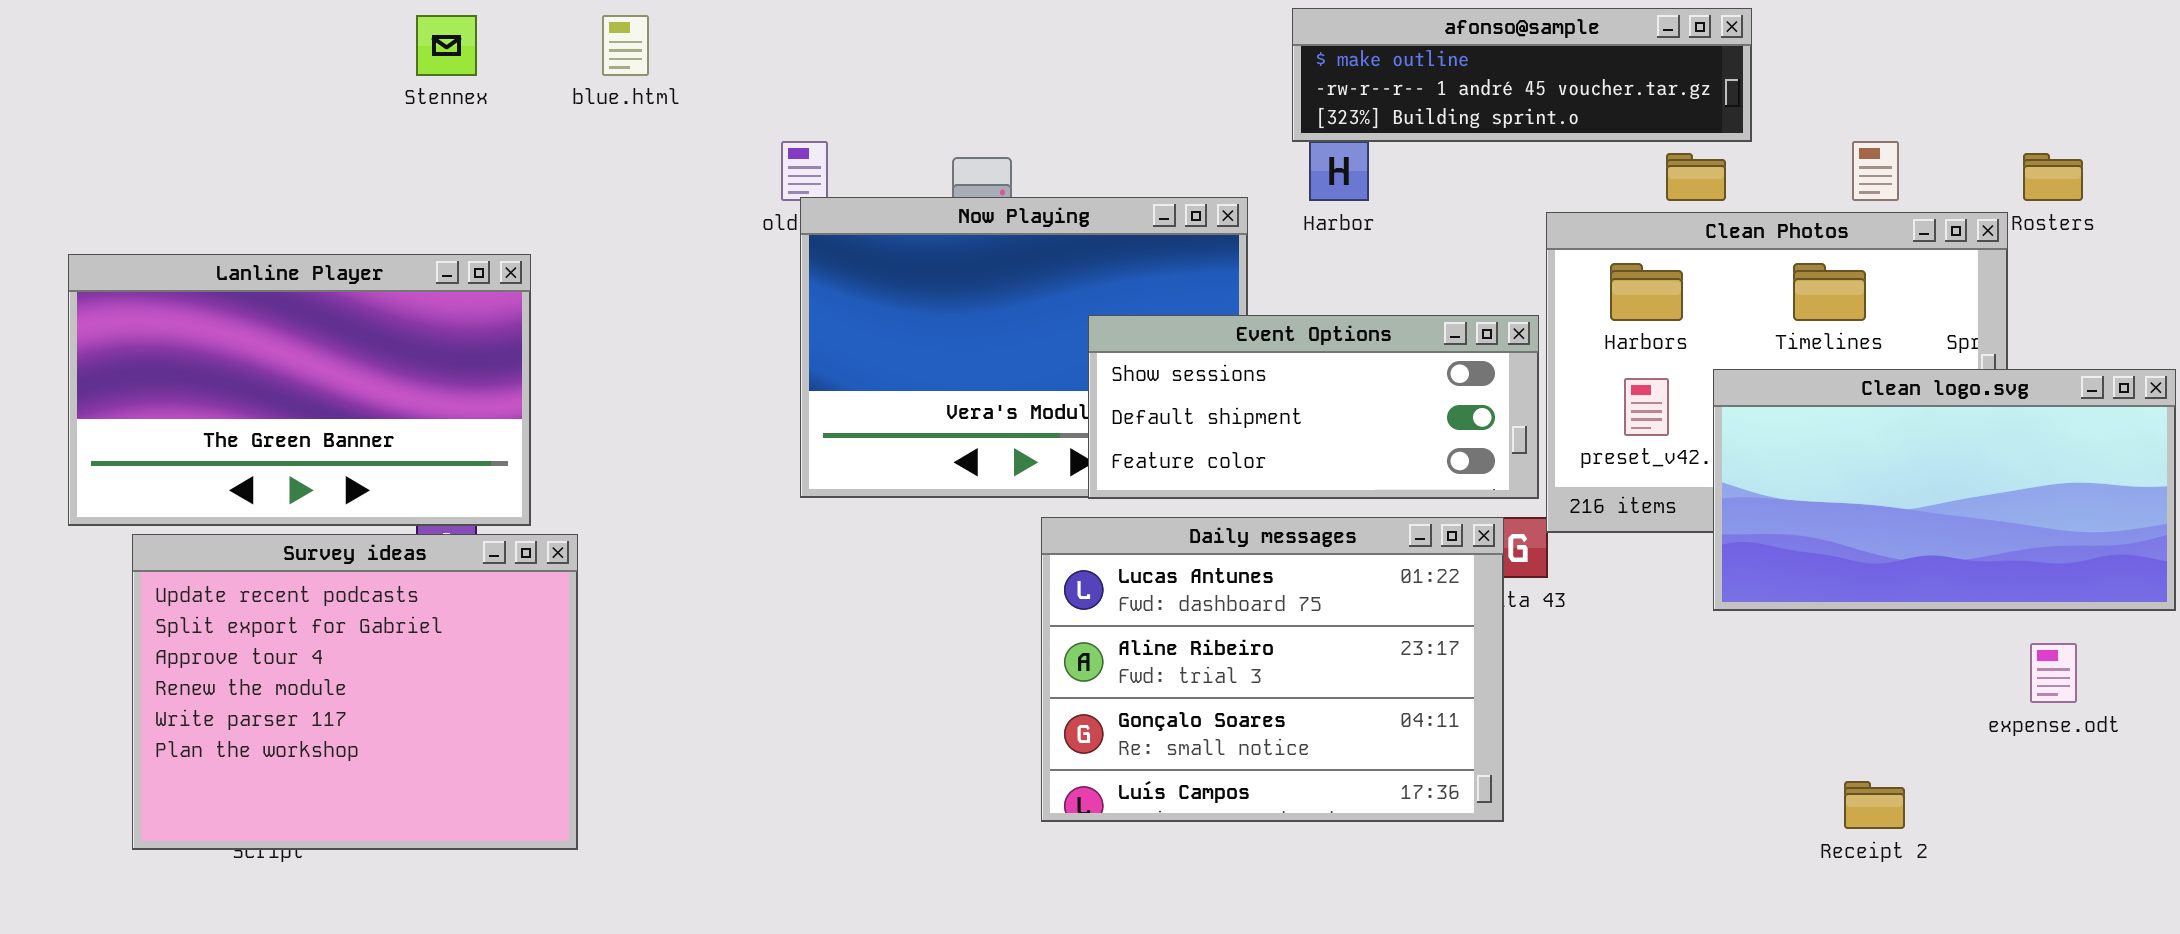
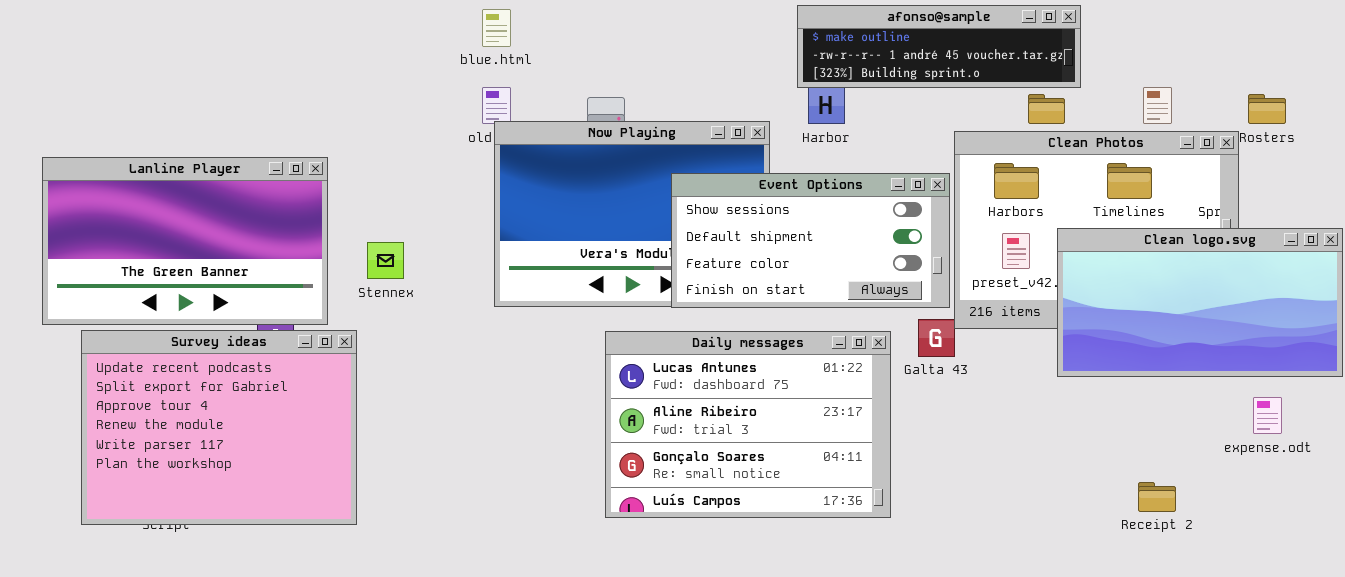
Stennex: [416,15,477,76] -> [367,242,404,279], moved
blue.html: [602,15,649,76] -> [482,9,511,47], moved
Event Options: [1088,315,1539,499] -> [671,173,950,308], resized
Daily messages: [1041,517,1504,822] -> [605,331,891,518], moved

